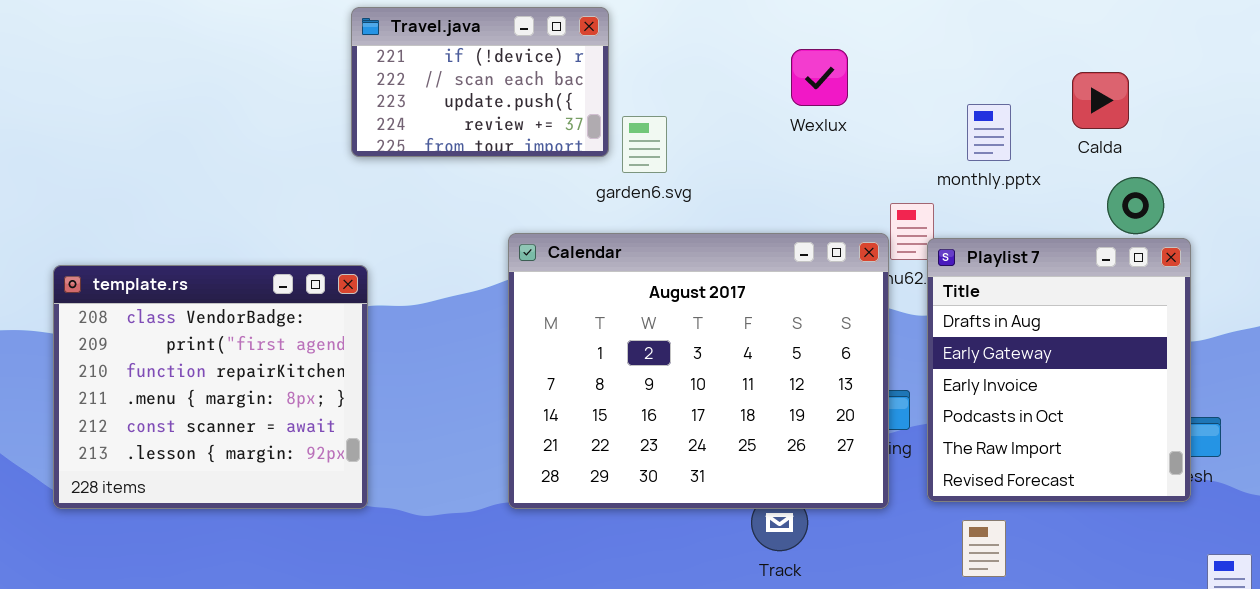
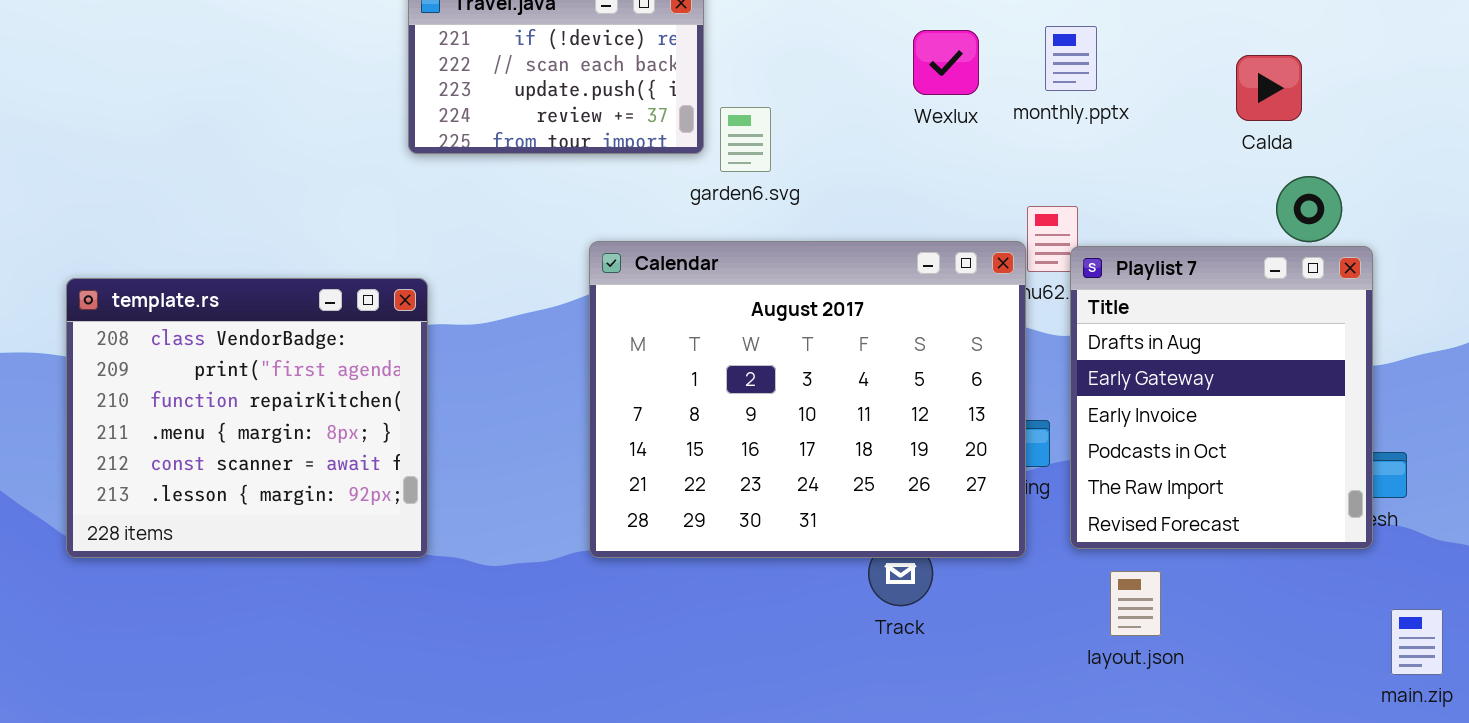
monthly.pptx: [967,104,1011,161] -> [1045,26,1097,91], moved

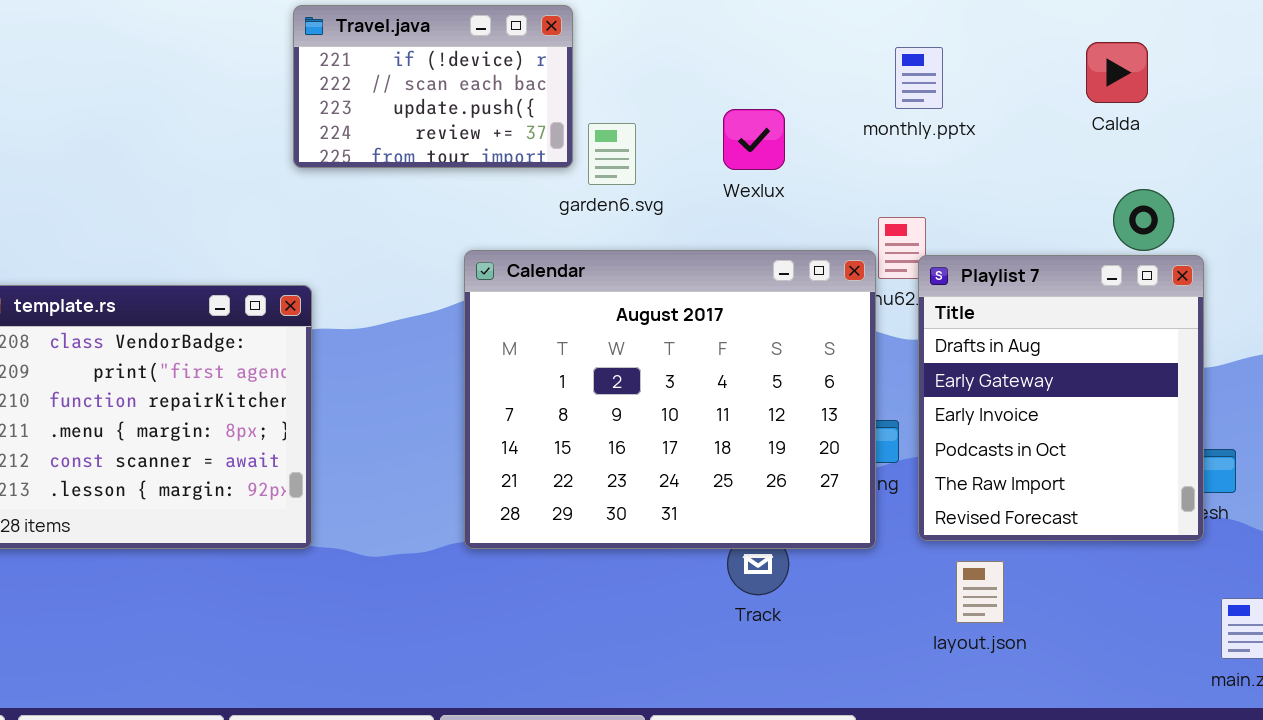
Wexlux: [913,30,979,95] -> [723,109,785,170], moved
Calda: [1236,55,1302,121] -> [1086,42,1148,103], moved

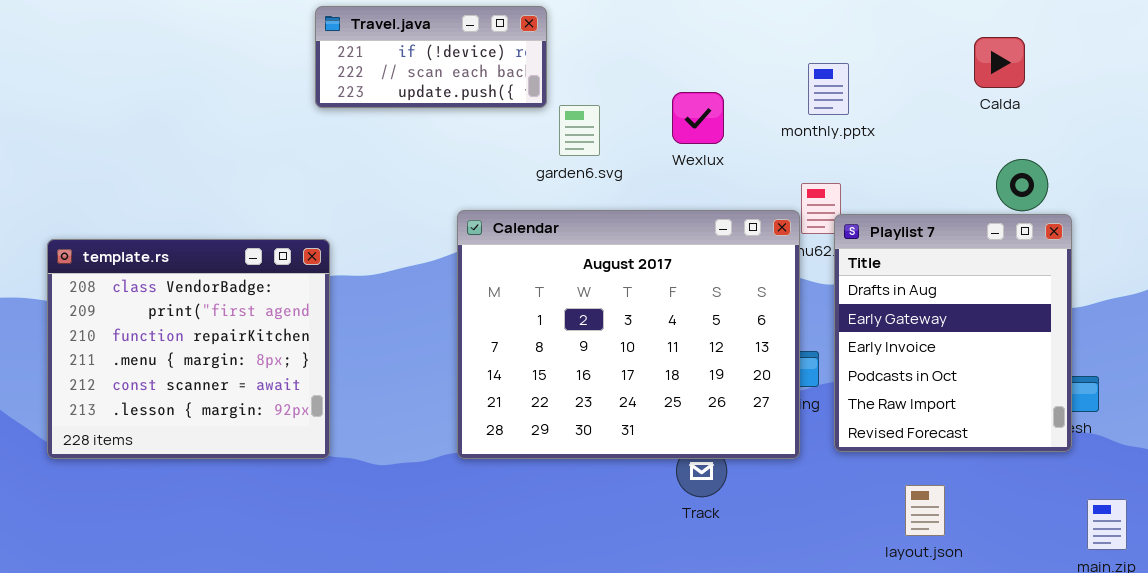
Travel.java: [293,5,573,168] -> [315,6,547,108], resized
monthly.pptx: [895,47,943,109] -> [808,63,849,115], moved
layout.json: [956,561,1004,623] -> [905,485,945,536], moved

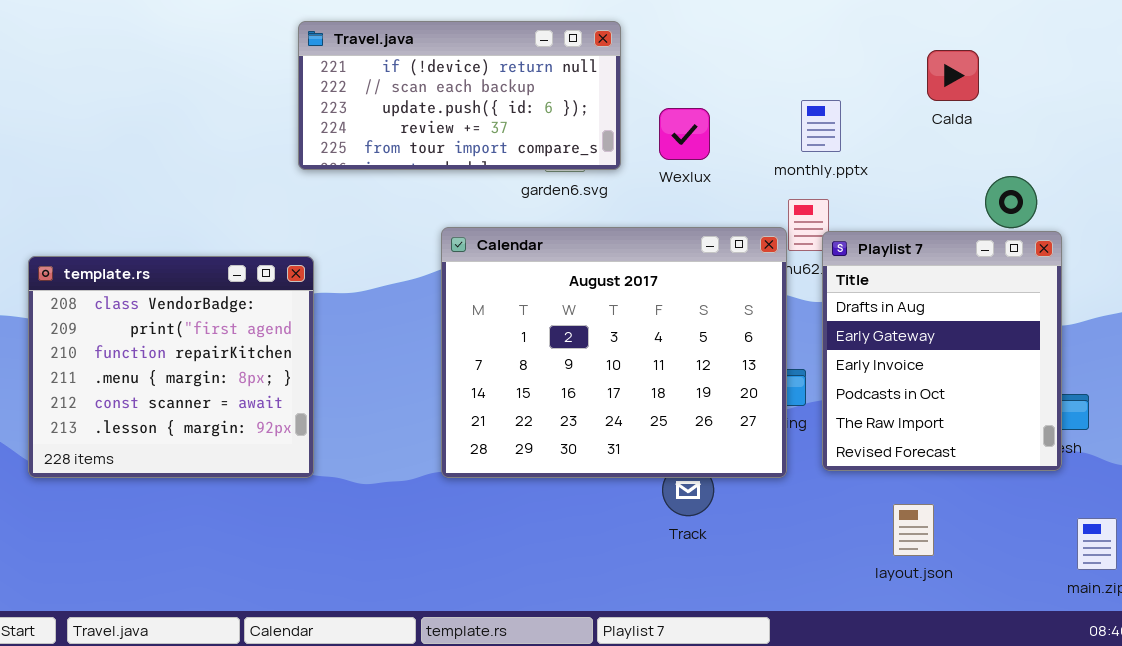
Travel.java: [315,6,547,108] -> [298,21,621,170], resized
Calda: [974,37,1025,88] -> [927,50,979,101], moved
monthly.pptx: [808,63,849,115] -> [801,100,841,152], moved

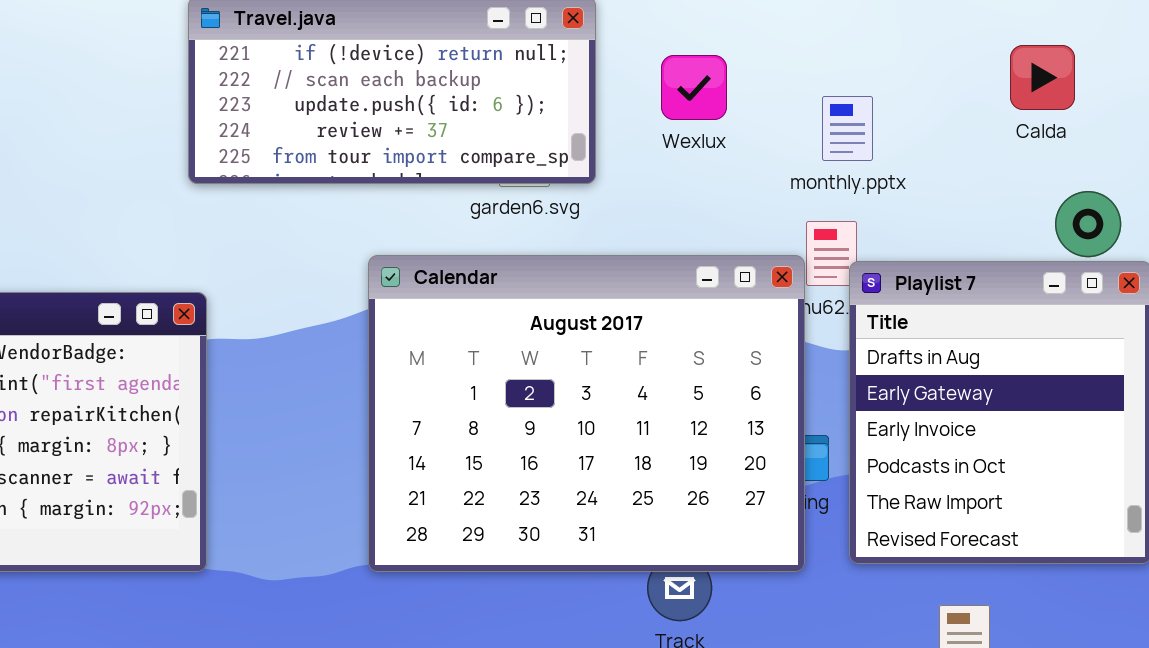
Calda: [927,50,979,101] -> [1010,45,1075,110], moved
Wexlux: [659,108,710,160] -> [661,55,727,120], moved

